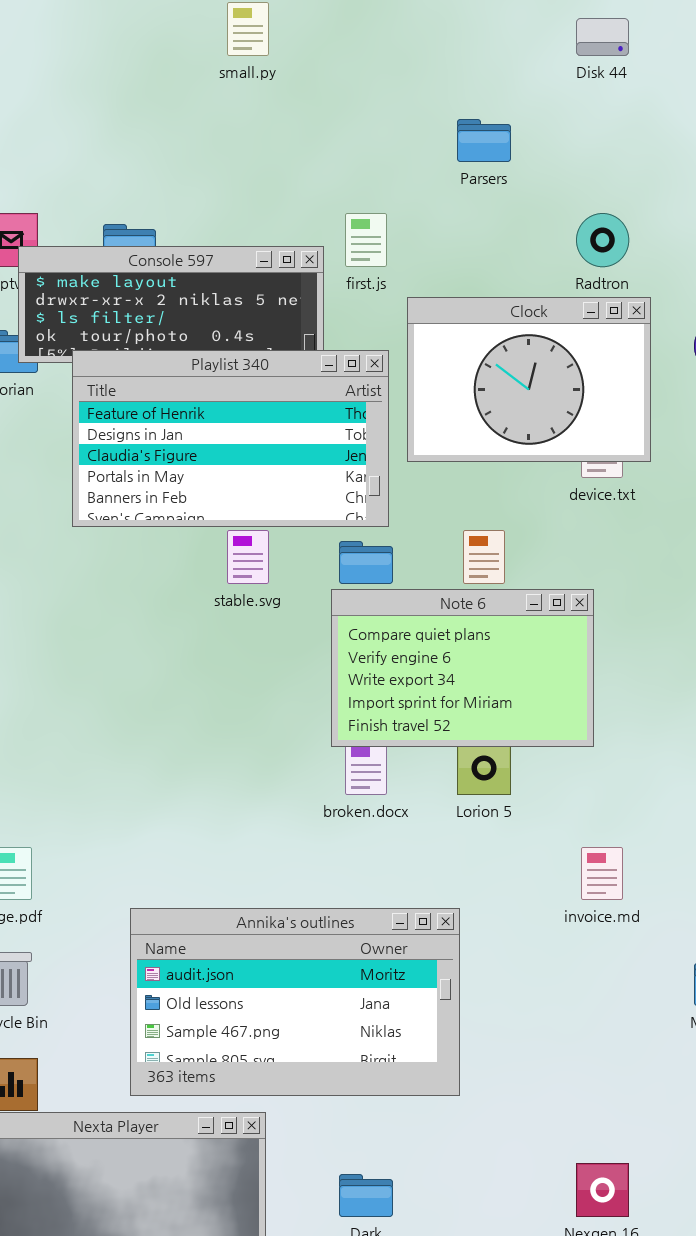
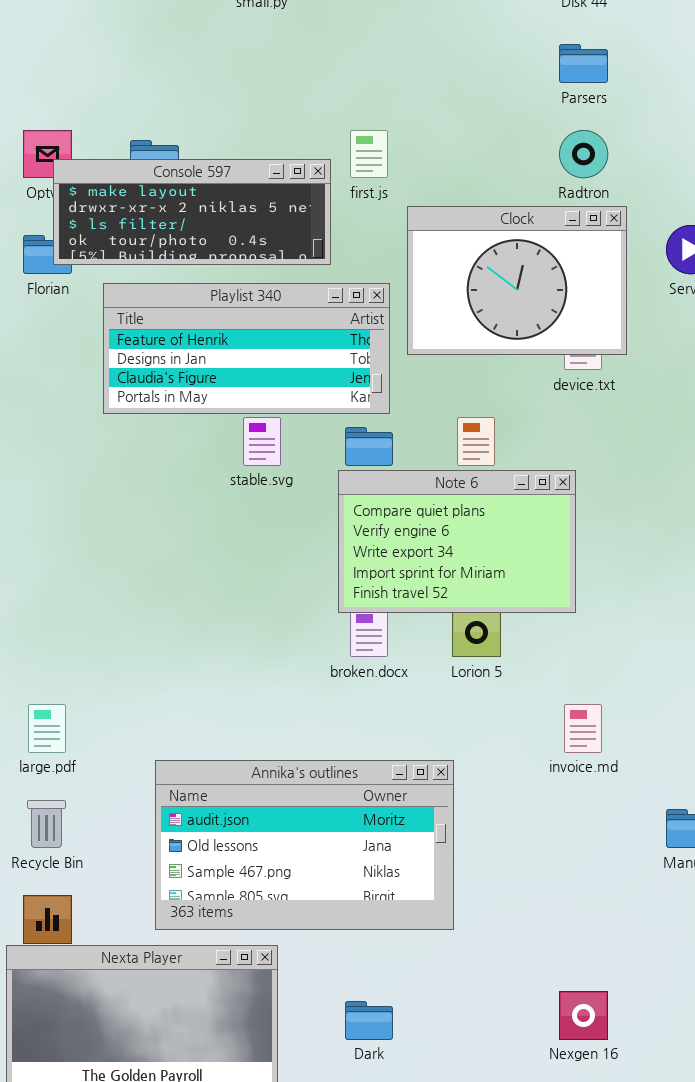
Parsers: [457,119,511,162] -> [559,44,608,83], moved
Playlist 340: [72,350,389,527] -> [103,283,390,414], resized

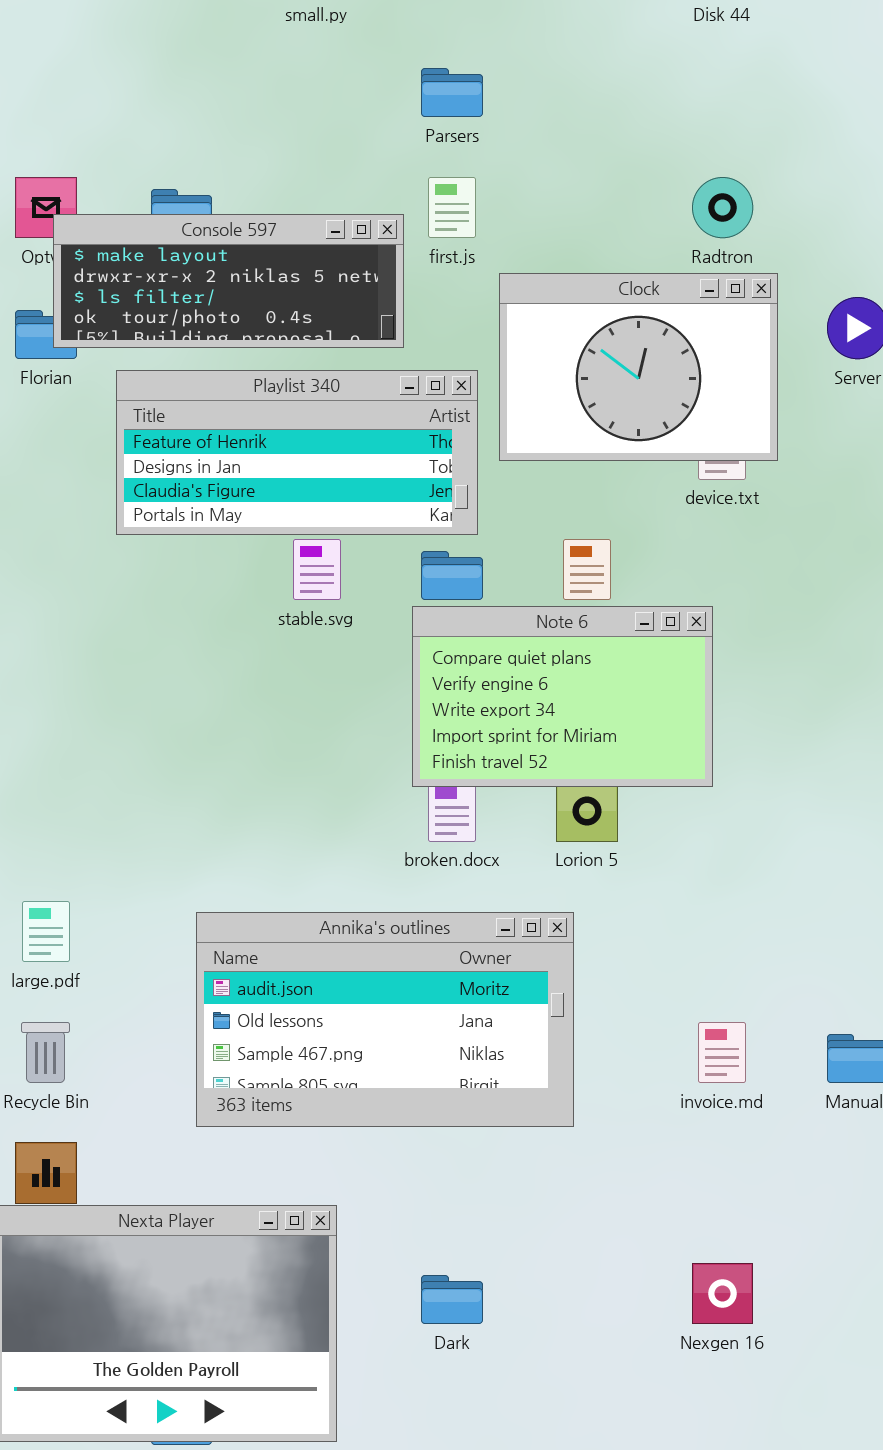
Parsers: [559,44,608,83] -> [421,68,483,117], moved
invoice.md: [564,704,602,753] -> [698,1022,746,1083], moved
Annika's outlines: [155,760,454,930] -> [196,912,574,1127], moved

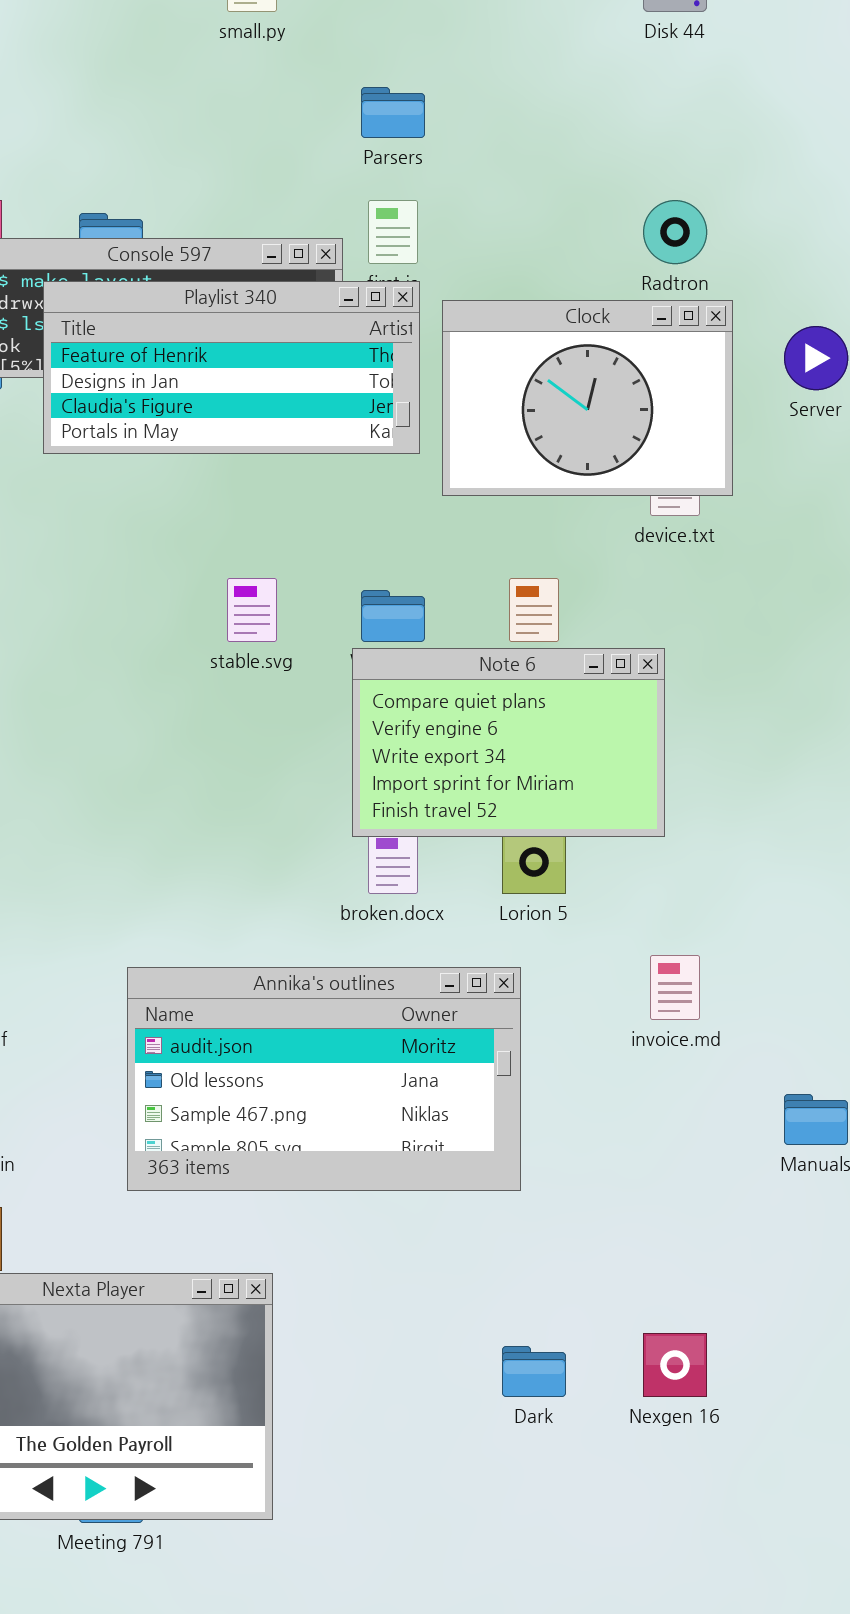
Playlist 340: [116,370,478,535] -> [43,281,420,454], moved
invoice.md: [698,1022,746,1083] -> [650,955,700,1020], moved
Dark: [421,1275,483,1324] -> [502,1346,566,1397], moved

